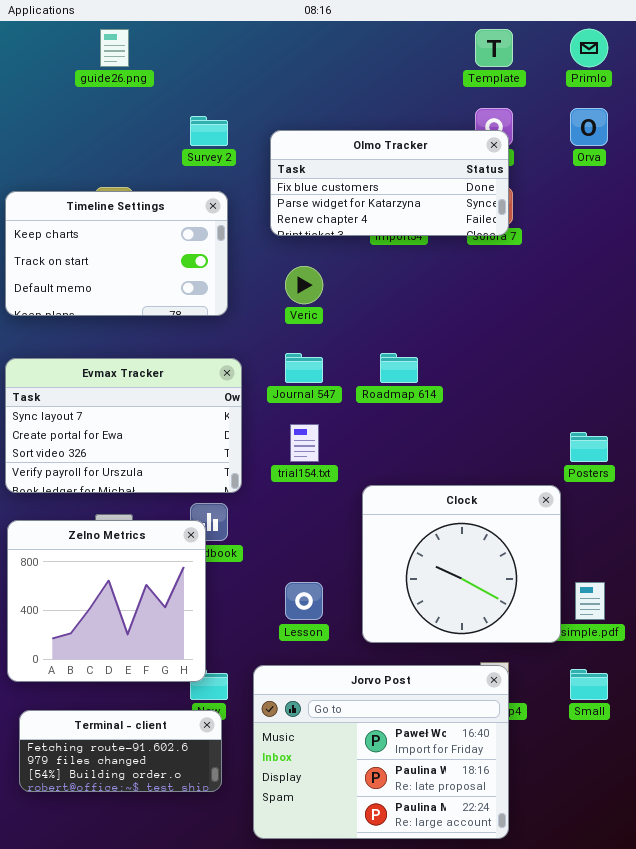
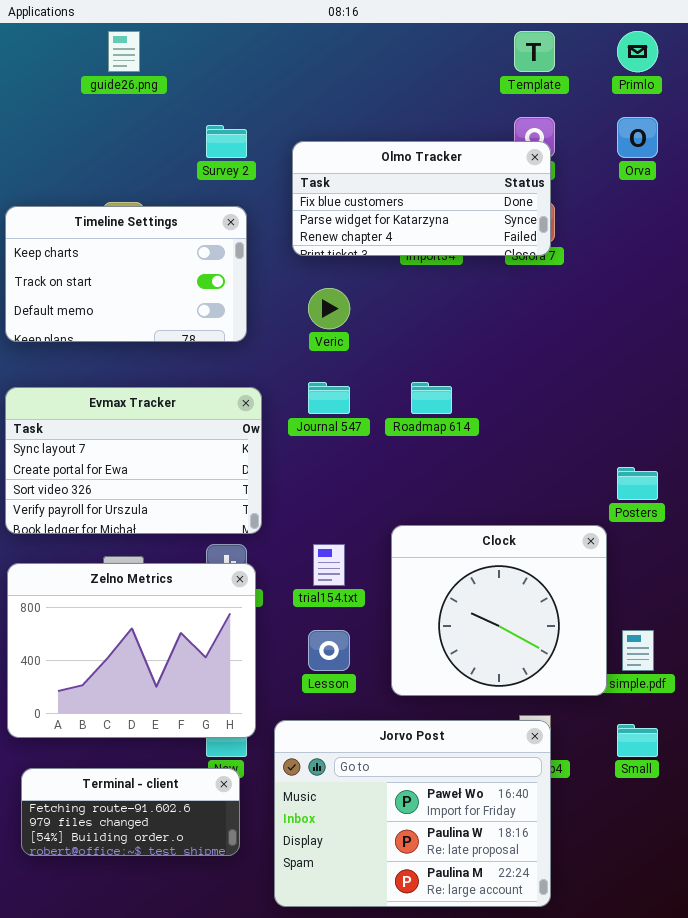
trial154.txt: [290,424,319,462] -> [313,544,345,586], moved
Zelno Metrics: [7,520,206,682] -> [7,563,256,738], resized

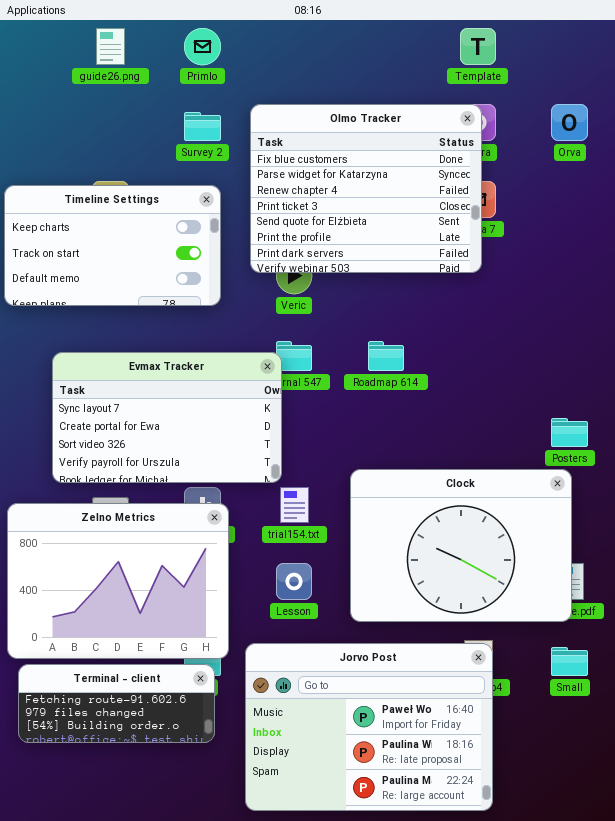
Primlo: [617,31,658,72] -> [184,28,221,65], moved
Olmo Tracker: [292,141,551,256] -> [250,104,482,273], moved, resized
Evmax Tracker: [5,387,262,534] -> [52,352,282,483], moved
Clock: [391,525,607,696] -> [350,469,572,622], resized
Terminal - client: [21,768,240,856] -> [18,664,215,743], moved

